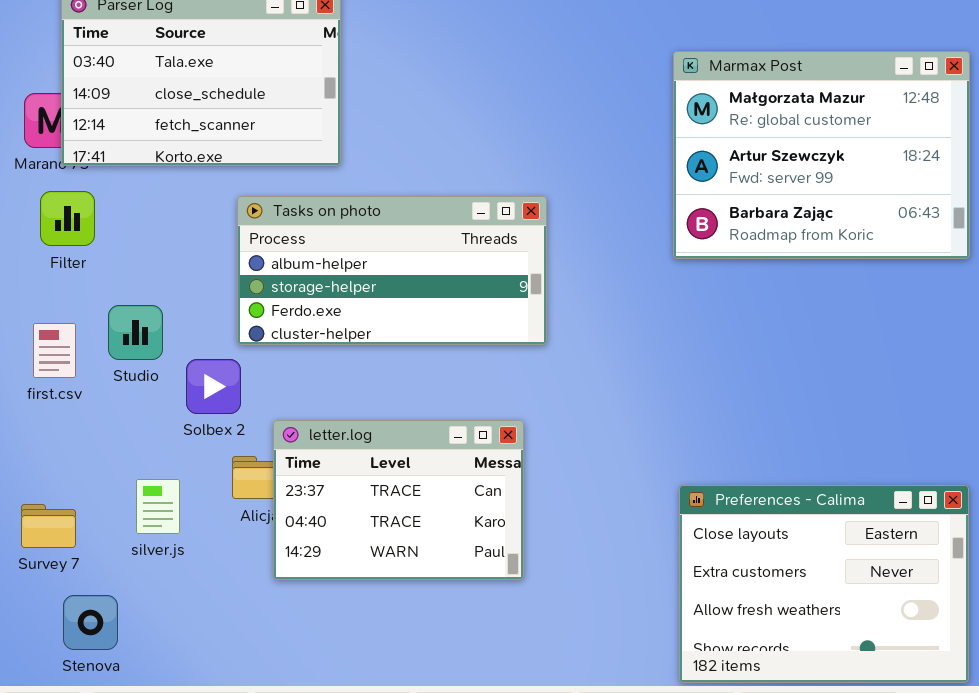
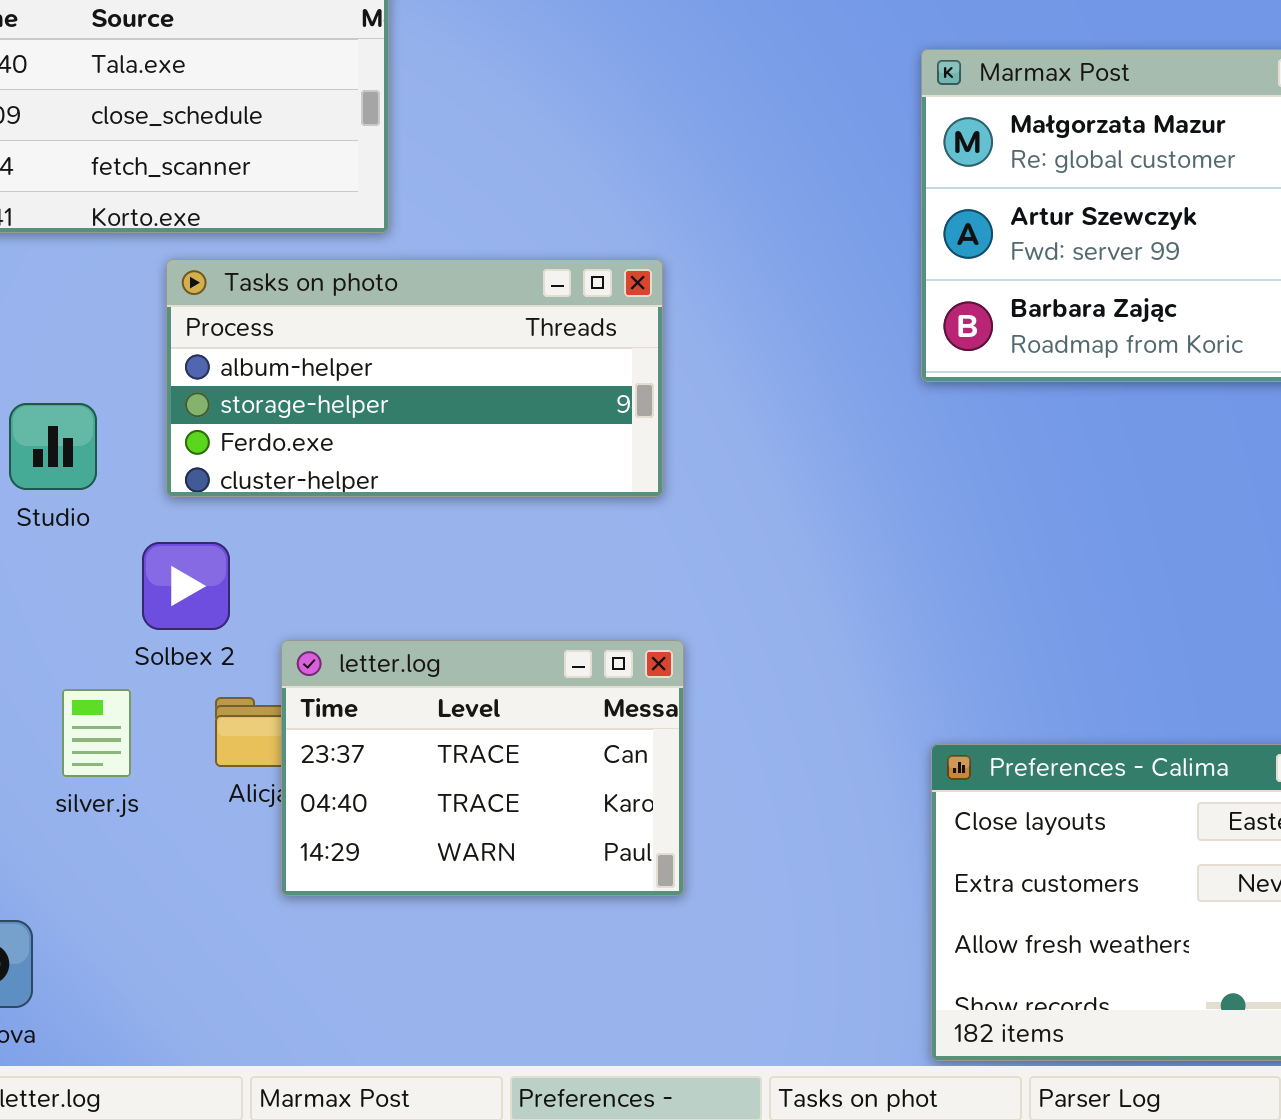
Tasks on photo: [237,196,547,345] -> [166,259,663,497], moved
Studio: [108,305,163,360] -> [9,403,97,490], moved
silver.js: [136,479,180,534] -> [62,689,131,777], moved

